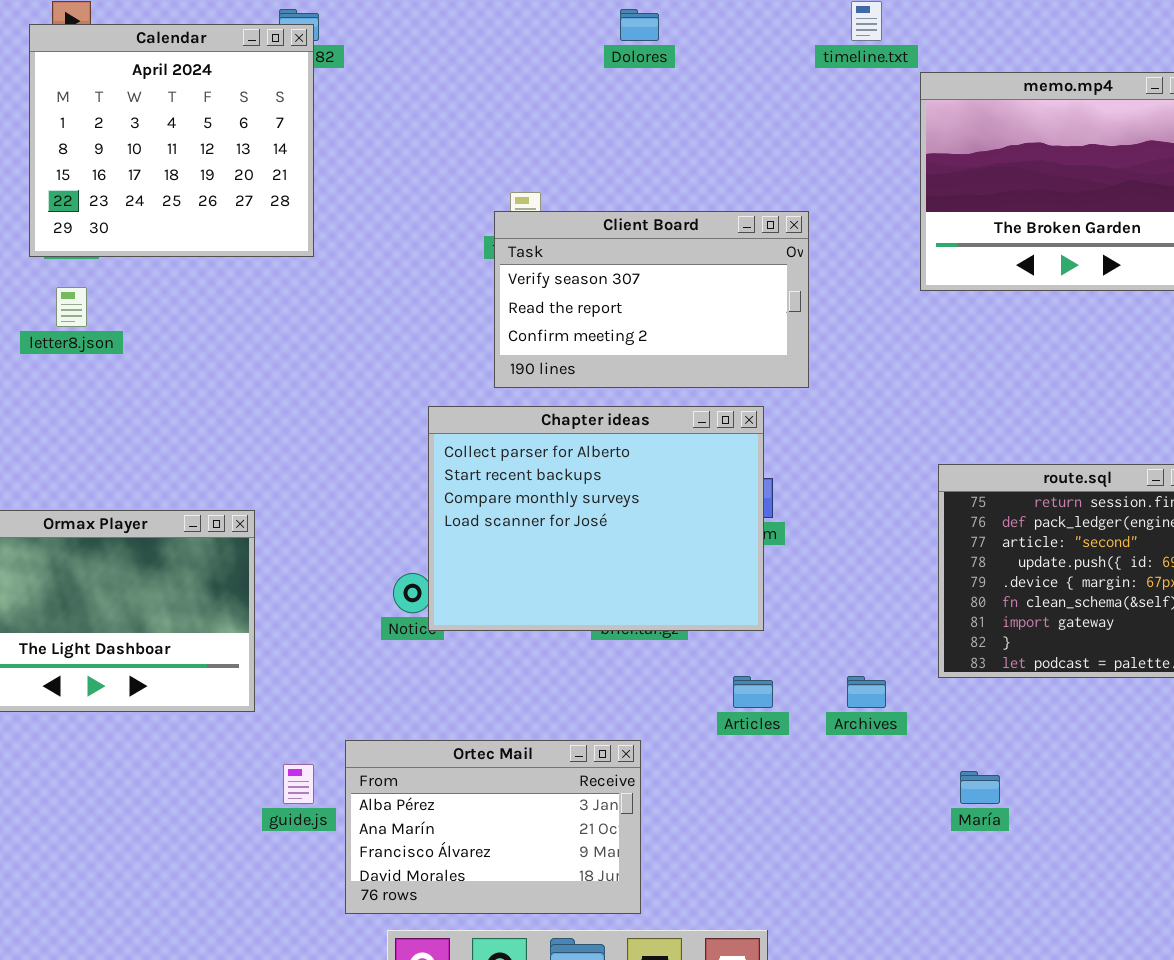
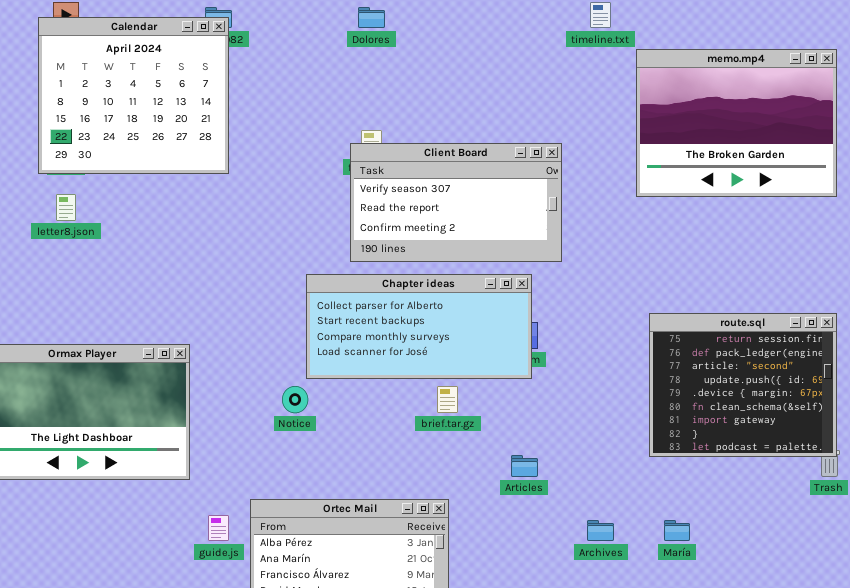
Dolores: [620,9,659,41] -> [358,7,385,28], moved
Chapter ideas: [428,406,764,631] -> [306,274,532,379], resized
Archives: [847,676,886,708] -> [587,520,614,541], moved

